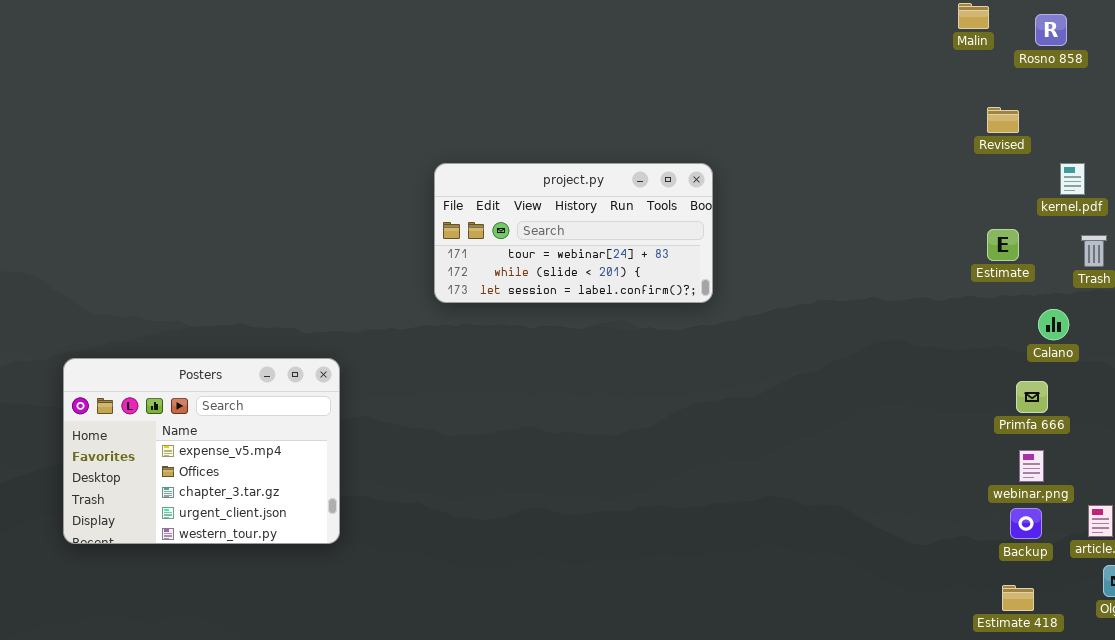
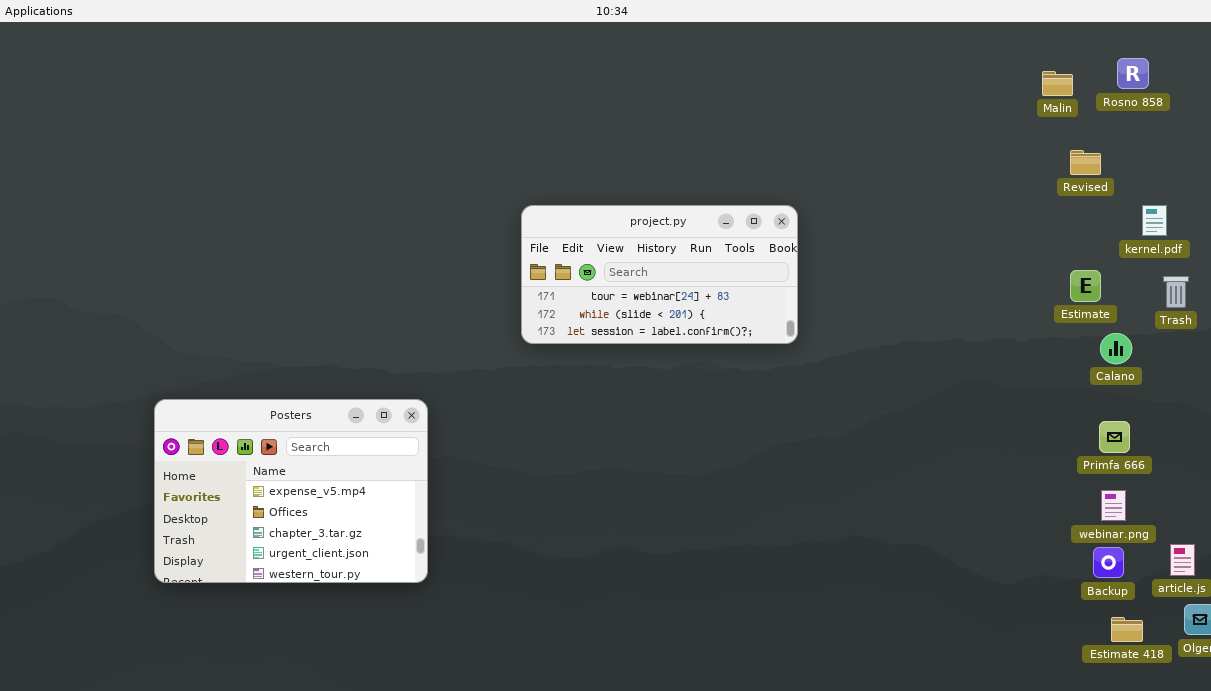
Malin: [958,3,989,29] -> [1042,71,1073,96], moved
Calano: [1038,309,1069,340] -> [1100,333,1132,364], moved
Estimate 418: [1002,585,1034,611] -> [1111,617,1143,642], moved

